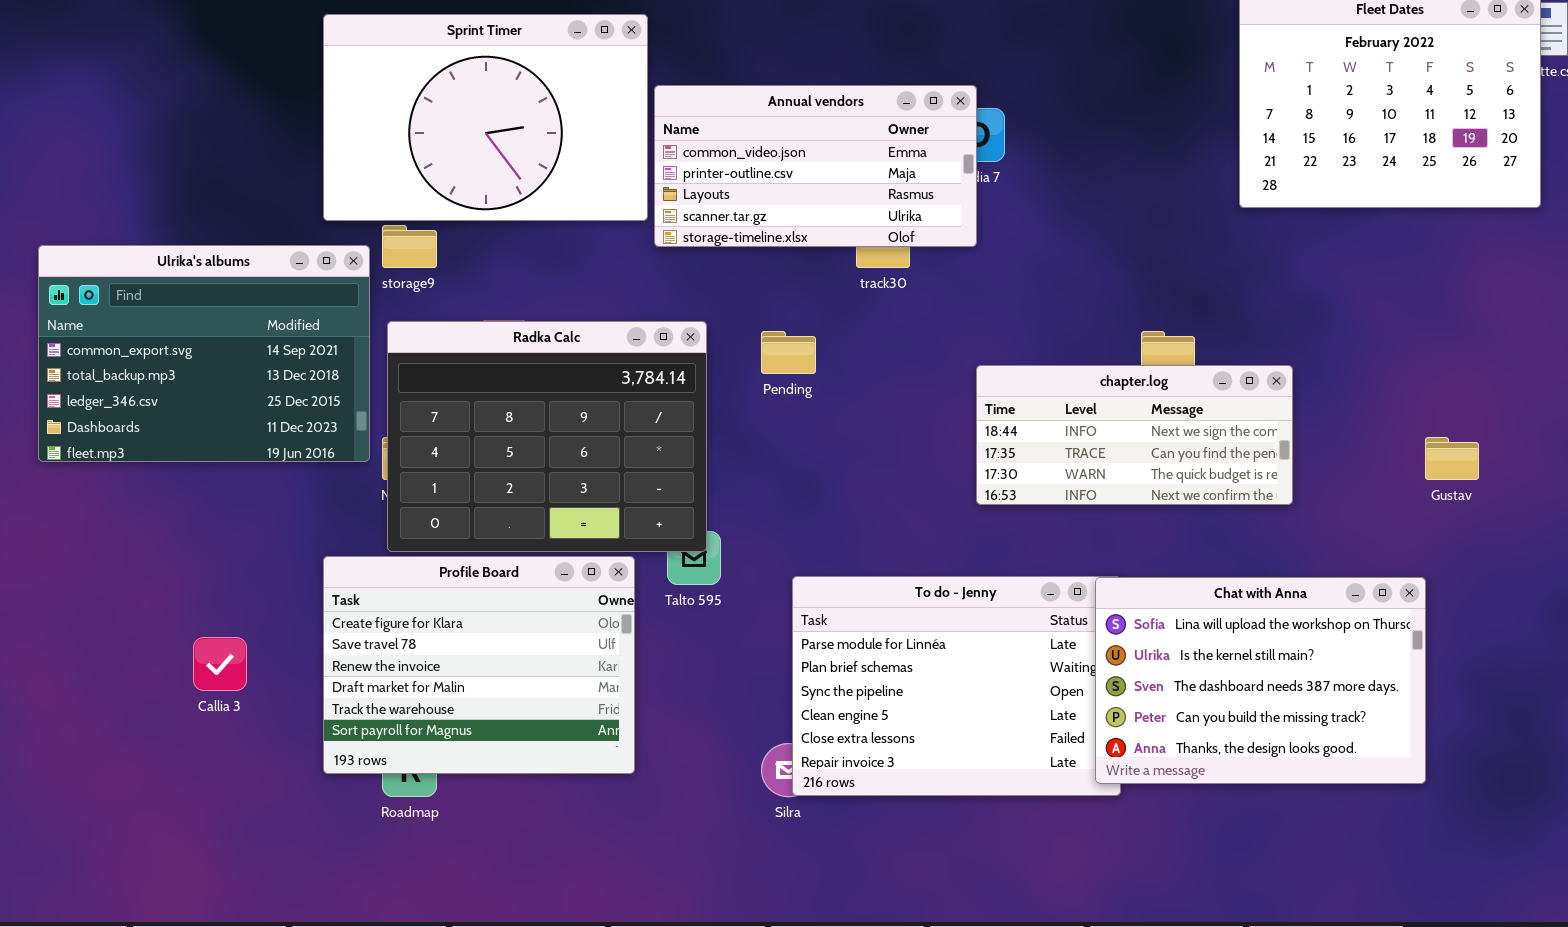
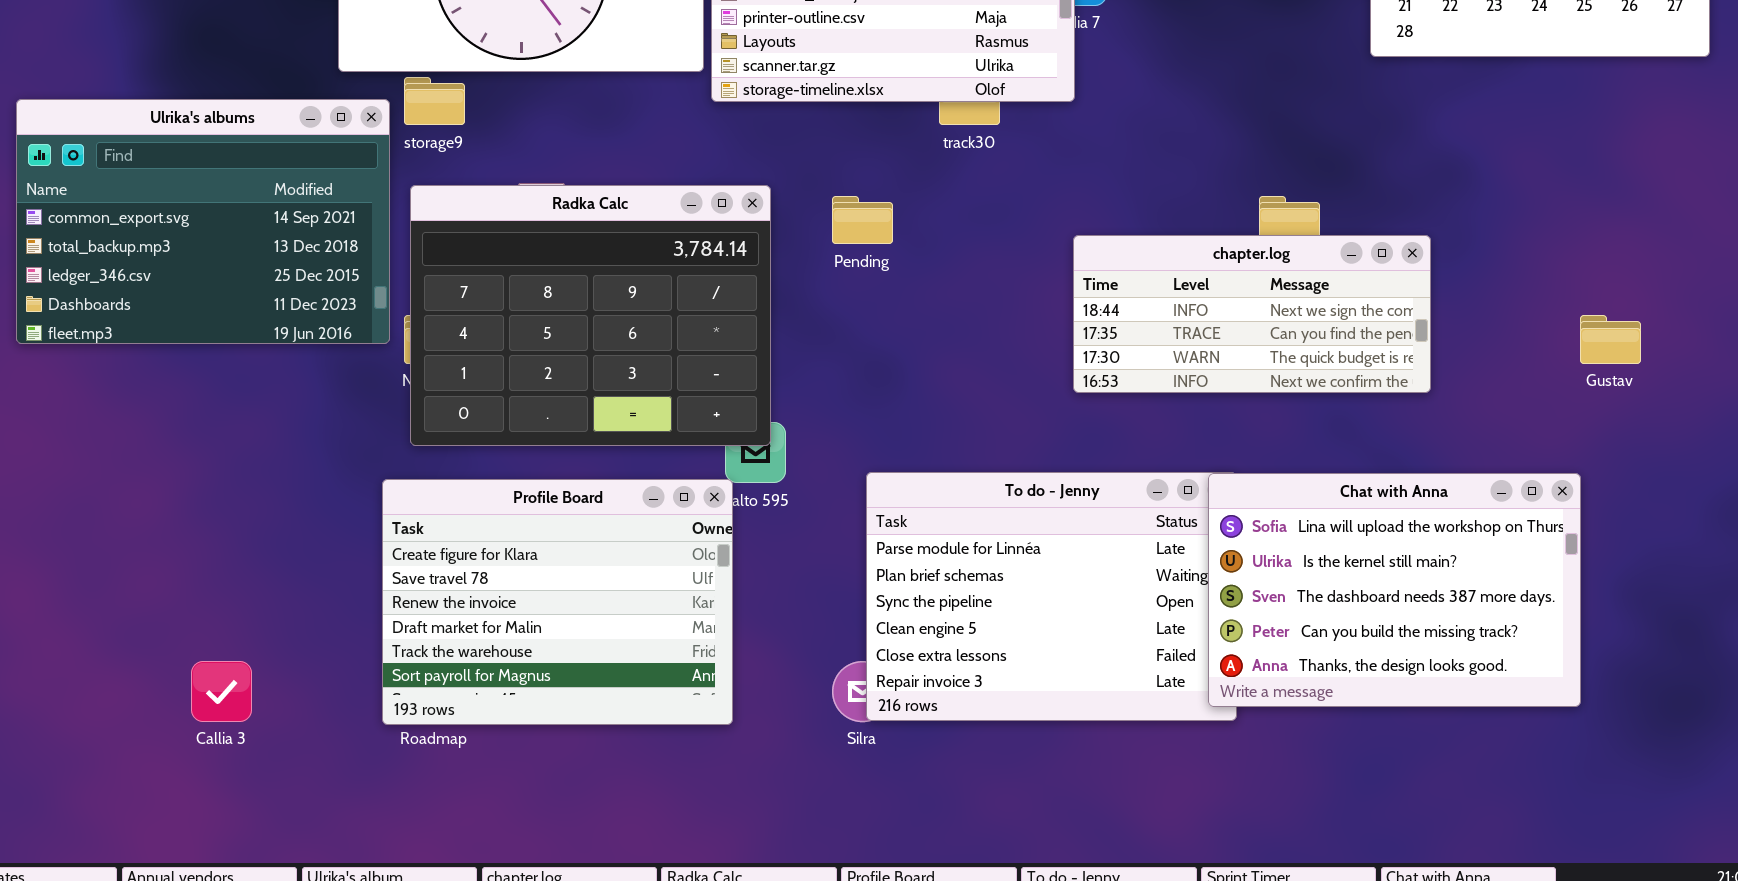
Profile Board: [323,556,635,774] -> [382,479,733,725], moved
Callia 3: [193,637,247,691] -> [191,661,252,722], moved

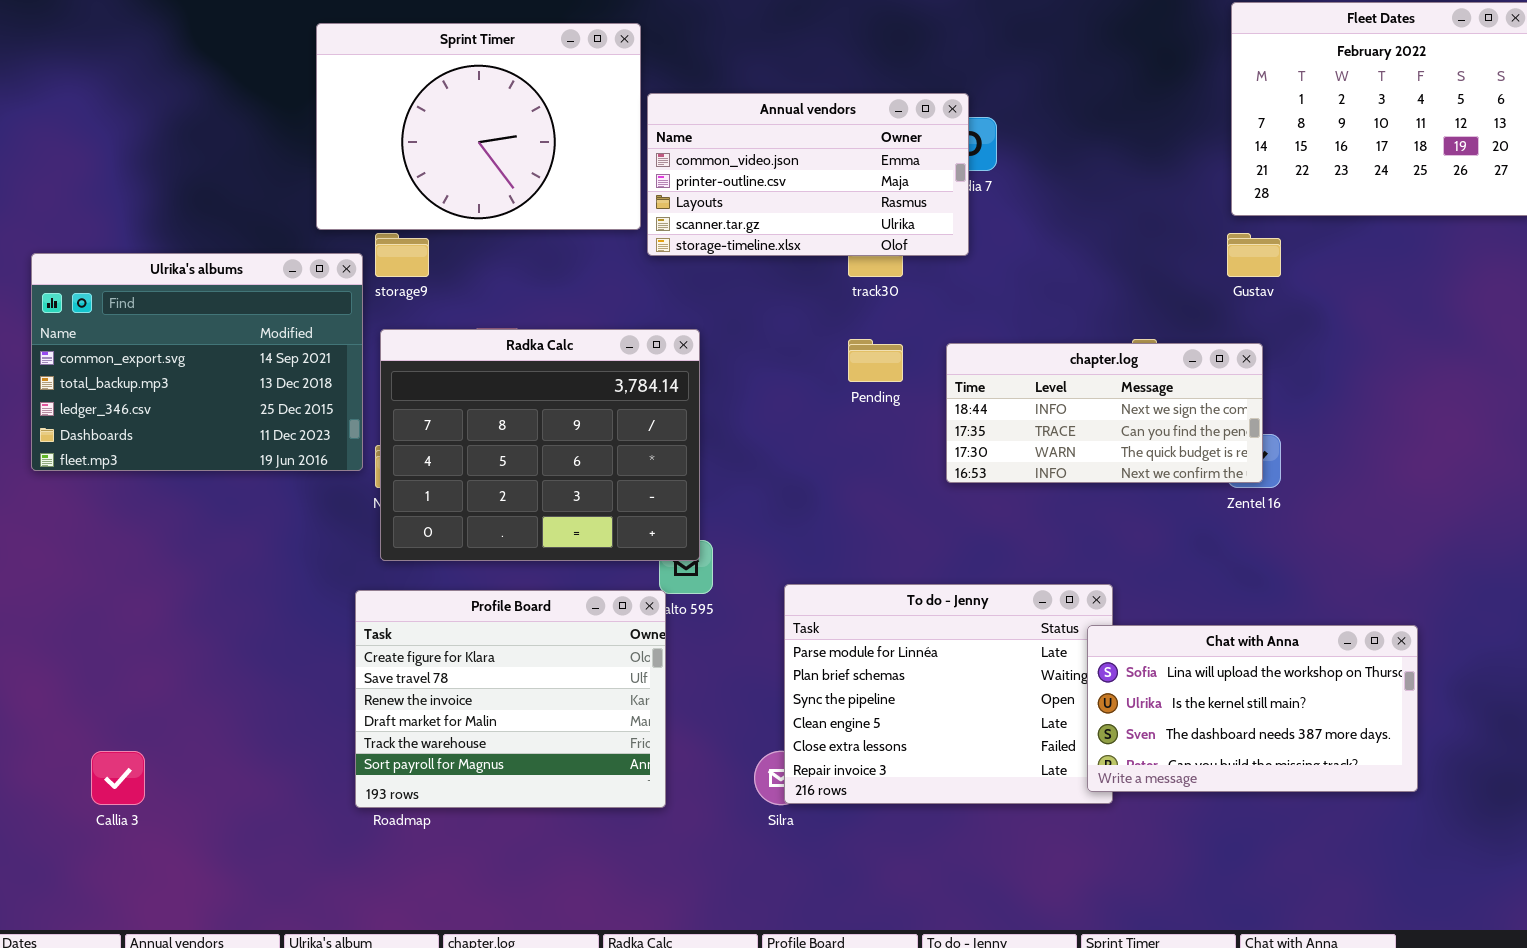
Pending: [832,196,893,244] -> [848,339,903,382], moved
chapter.log: [1073,235,1431,393] -> [946,343,1263,483], moved
Gustav: [1580,315,1641,364] -> [1227,233,1281,277], moved
Chat with Anna: [1208,473,1581,707] -> [1087,625,1418,792], resized
Callia 3: [191,661,252,722] -> [91,751,145,805], moved

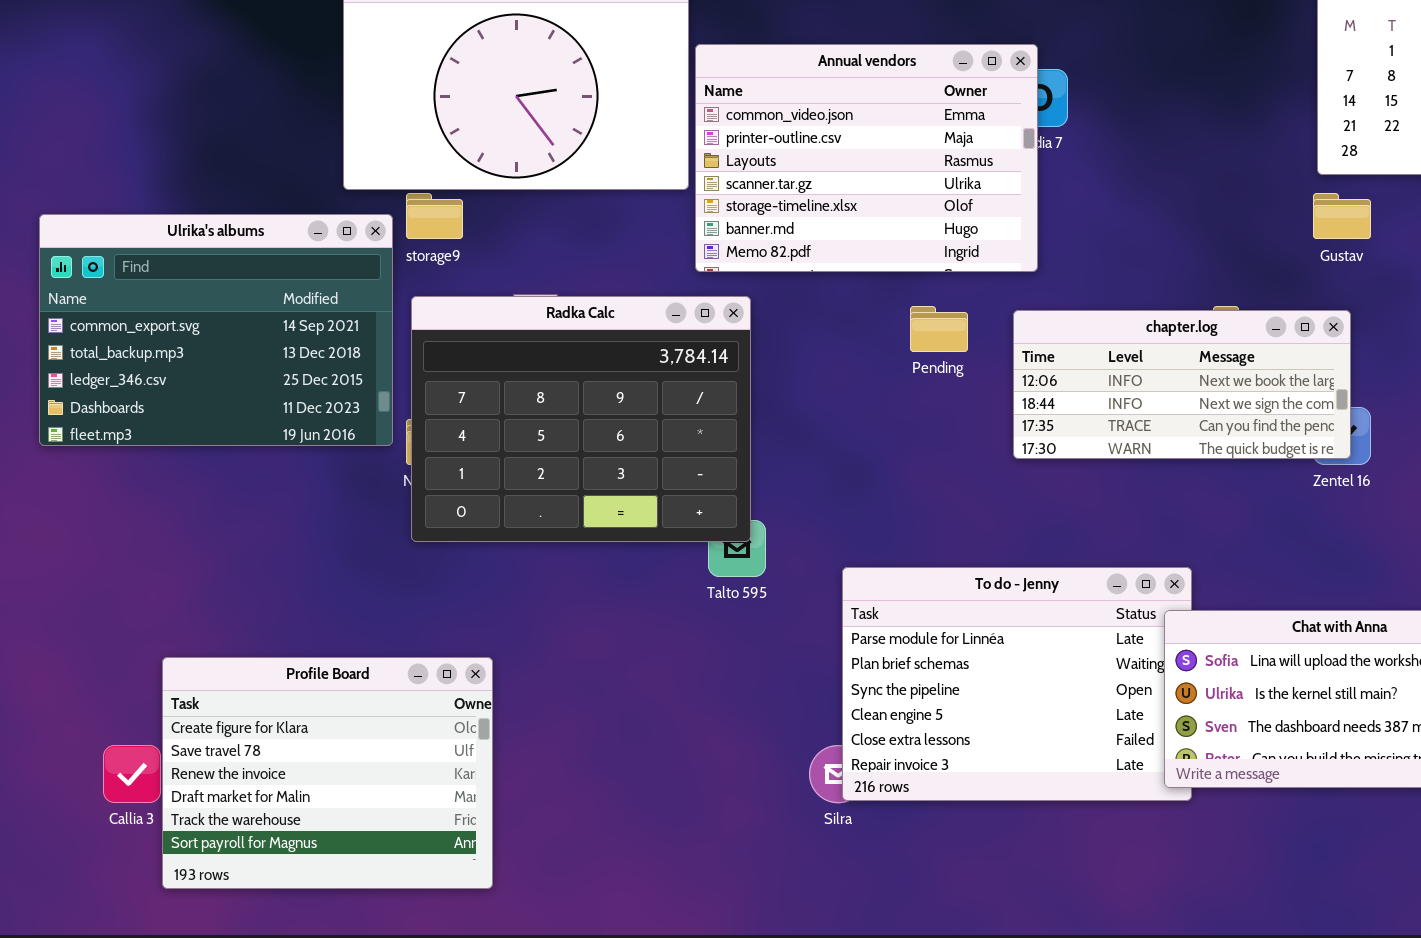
Annual vendors: [647,93,969,256] -> [695,44,1038,272], resized
chapter.log: [946,343,1263,483] -> [1013,310,1351,459], scrolled up 1 row
Profile Board: [355,590,666,808] -> [162,657,493,889], moved

